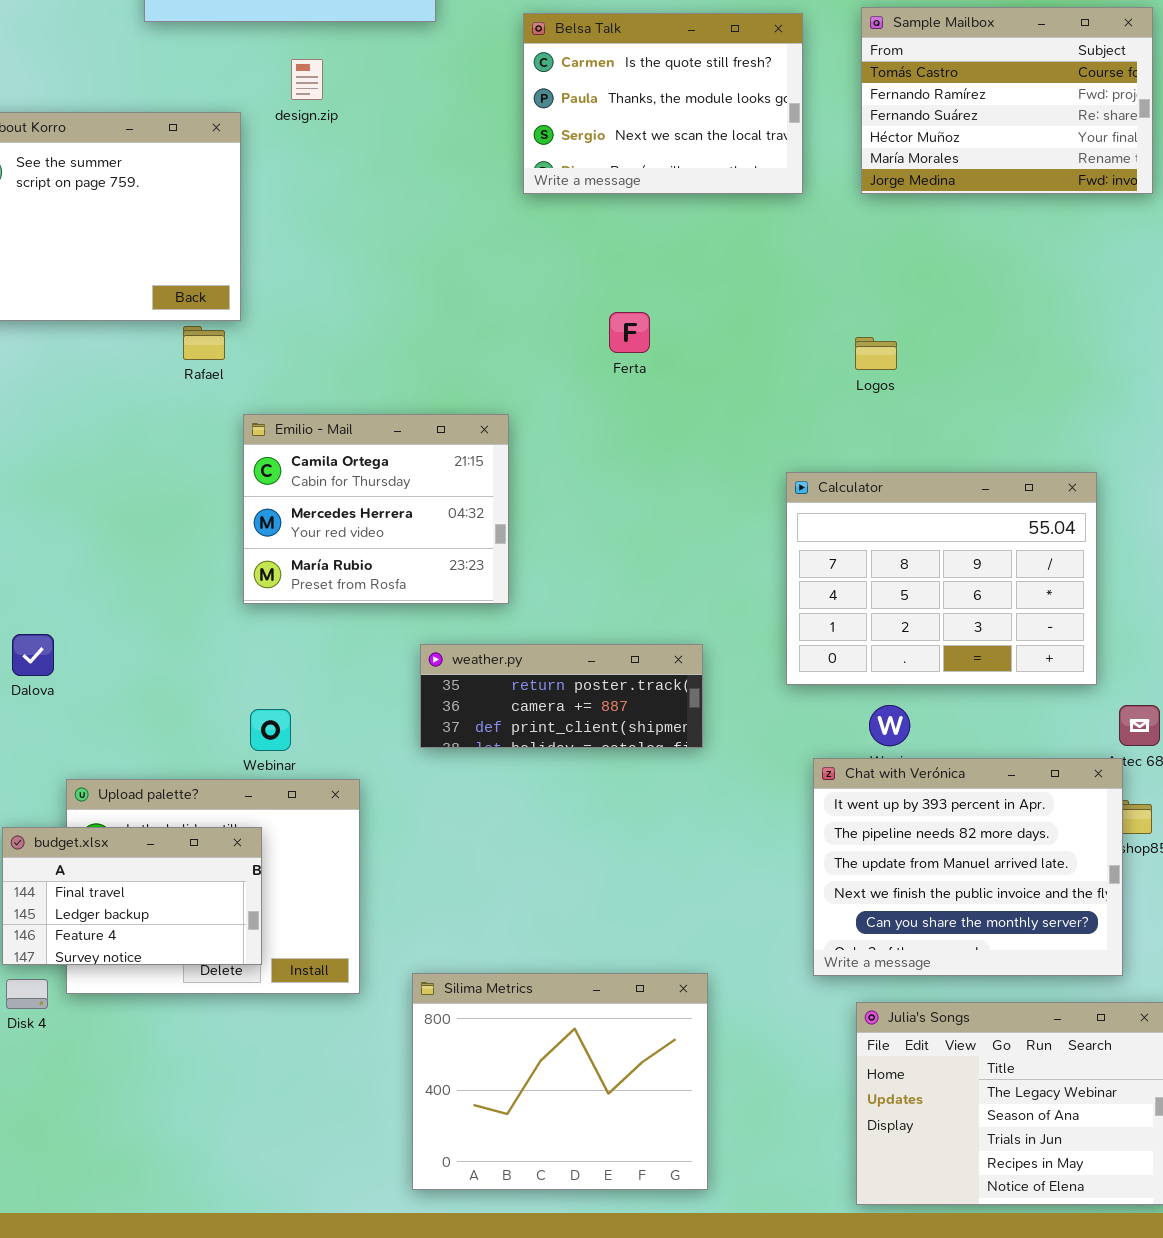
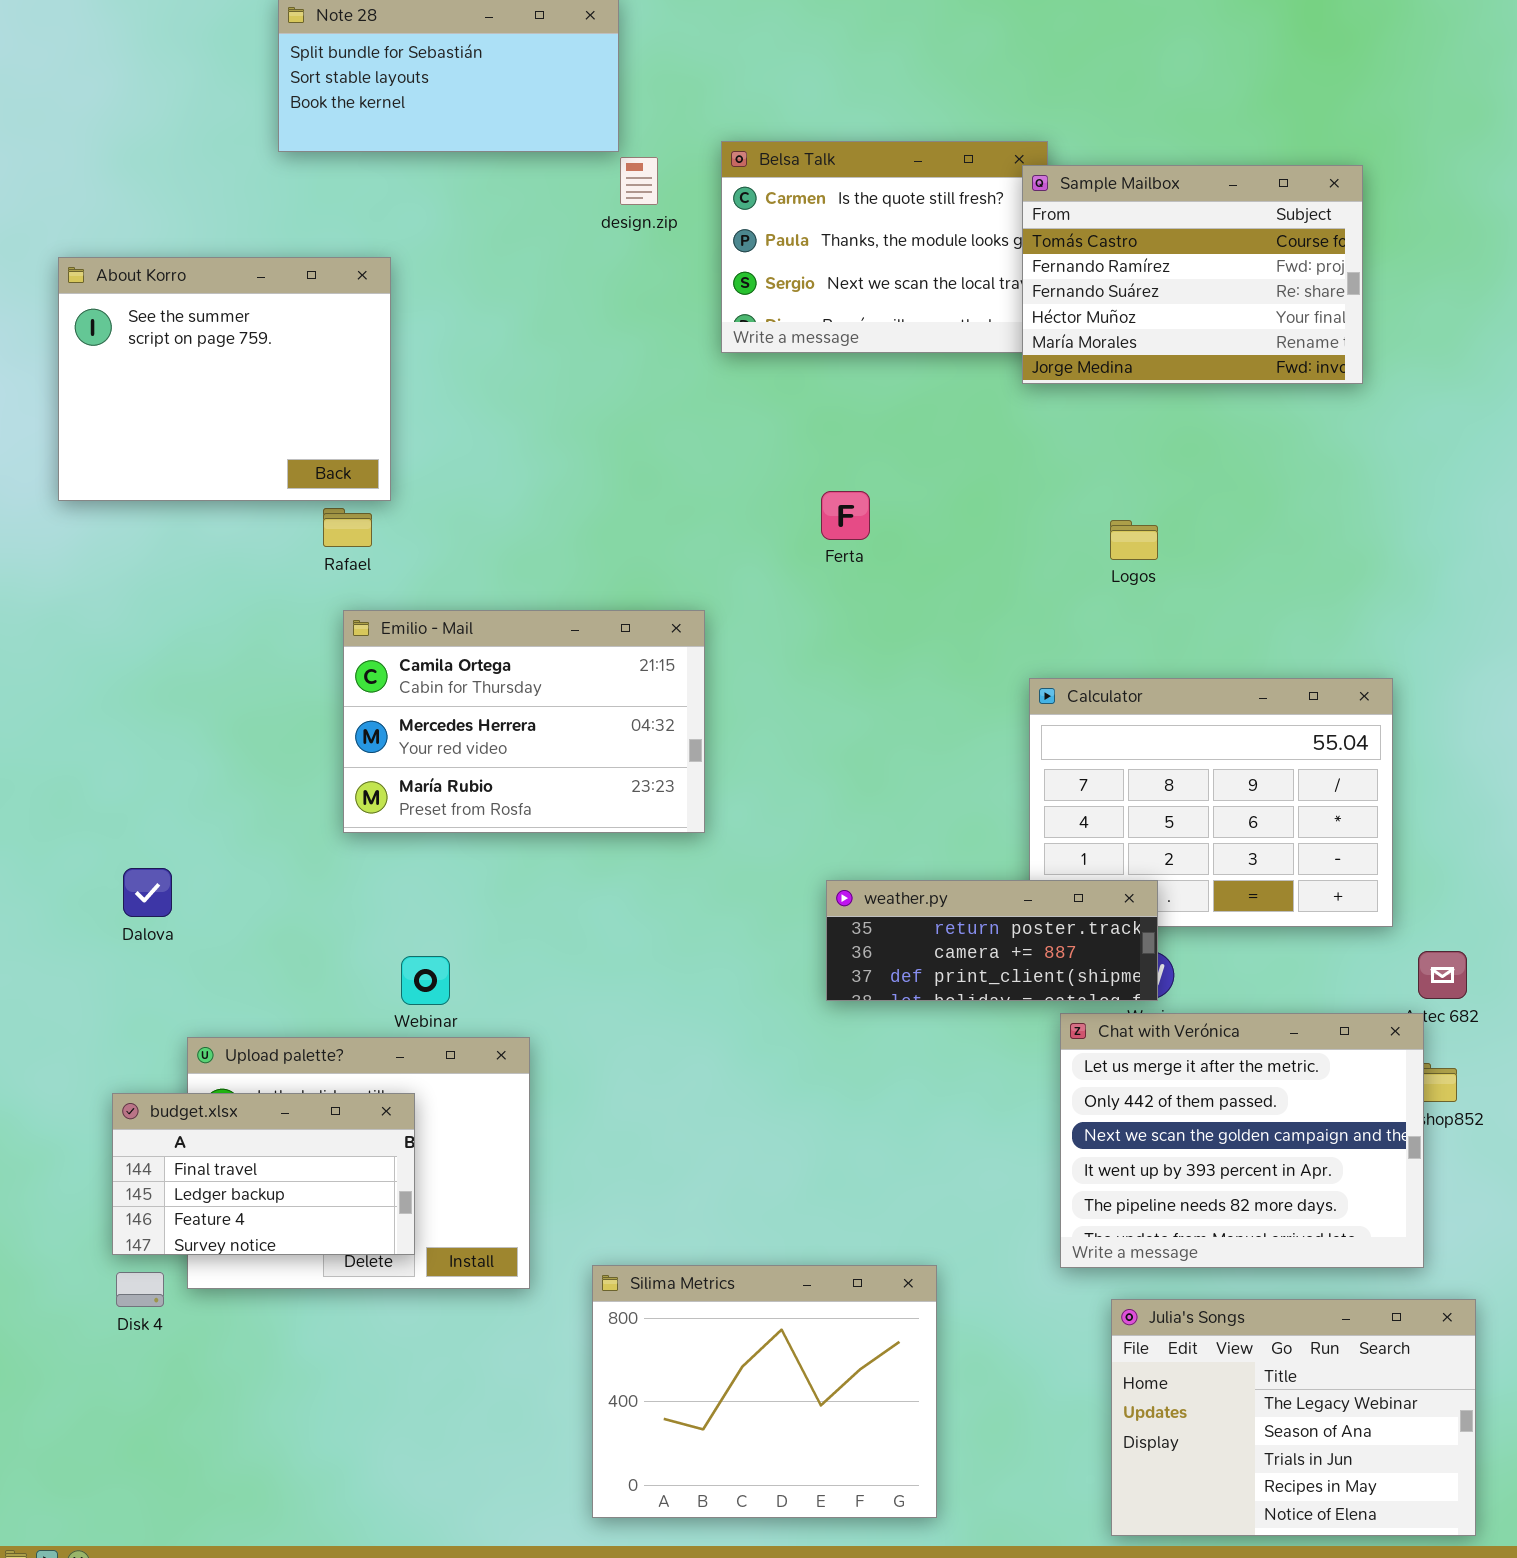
Sample Mailbox: [861,7,1153,194] -> [1022,165,1363,384], moved
design.zip: [291,59,323,100] -> [620,157,658,205], moved
Emilio - Mail: [243,414,509,604] -> [343,610,705,833], resized
weather.py: [420,644,703,748] -> [826,880,1158,1001], moved
Chat with Verónica: [813,758,1123,976] -> [1060,1013,1424,1268], scrolled up 3 rows

